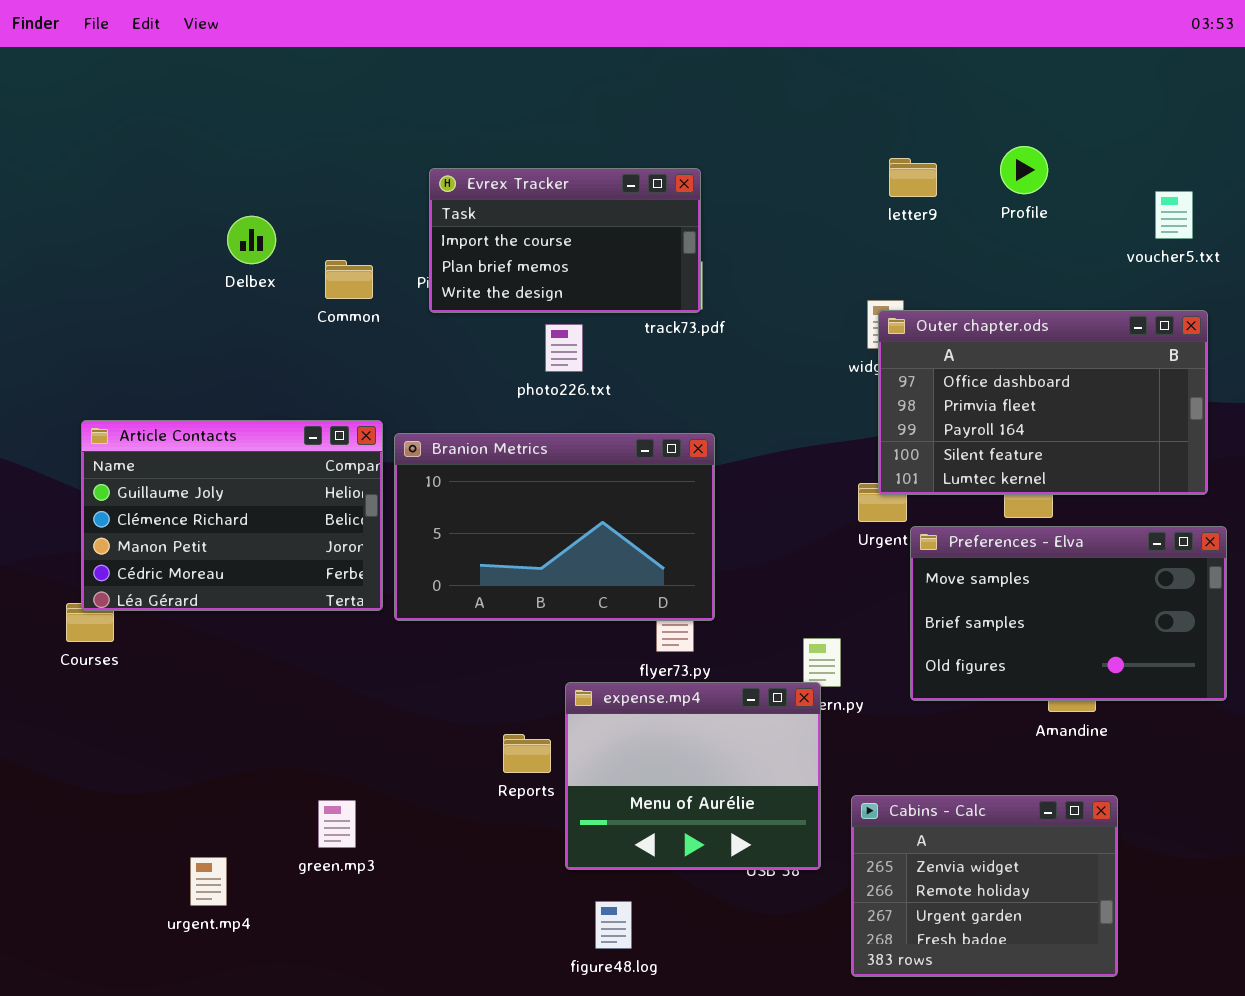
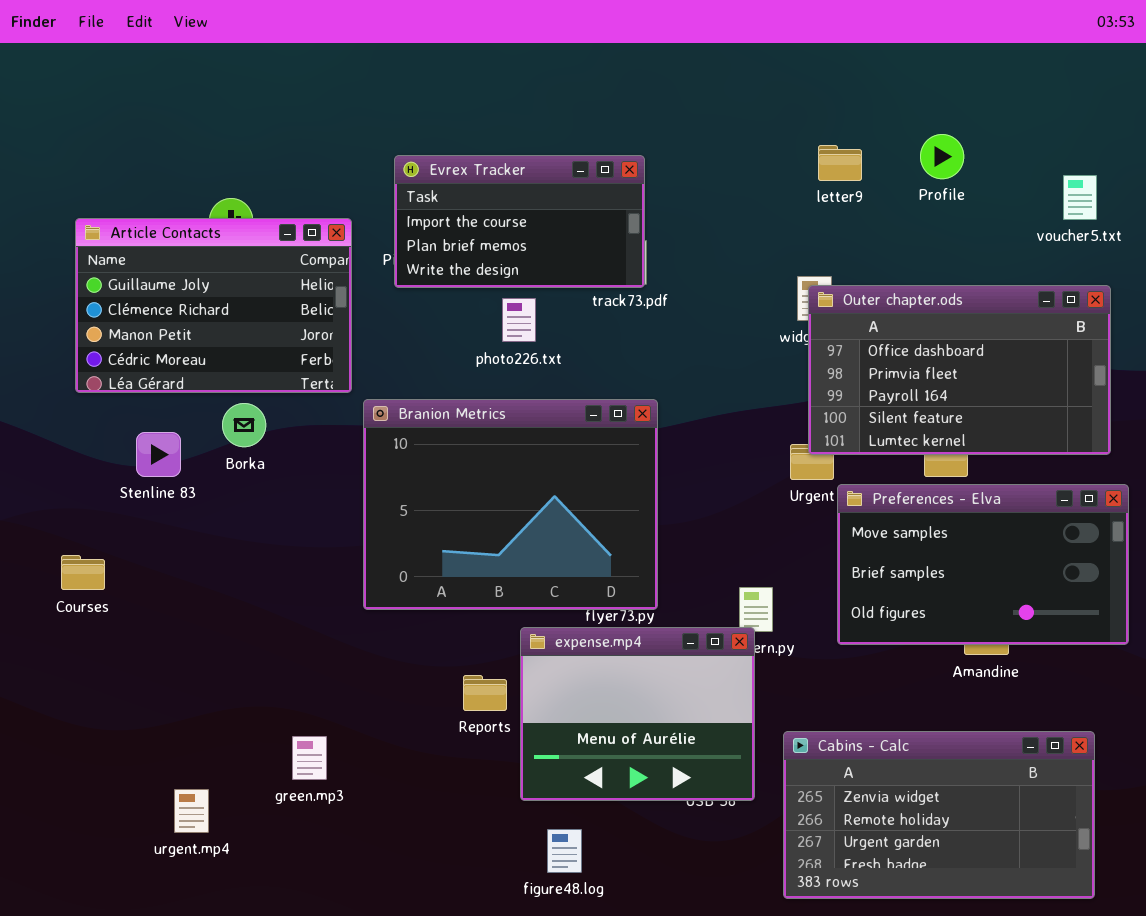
Article Contacts: [81,420,383,611] -> [75,218,352,393], moved
Branion Metrics: [394,433,715,621] -> [363,399,658,610], resized
Cabins - Calc: [851,795,1118,977] -> [783,731,1095,899], resized

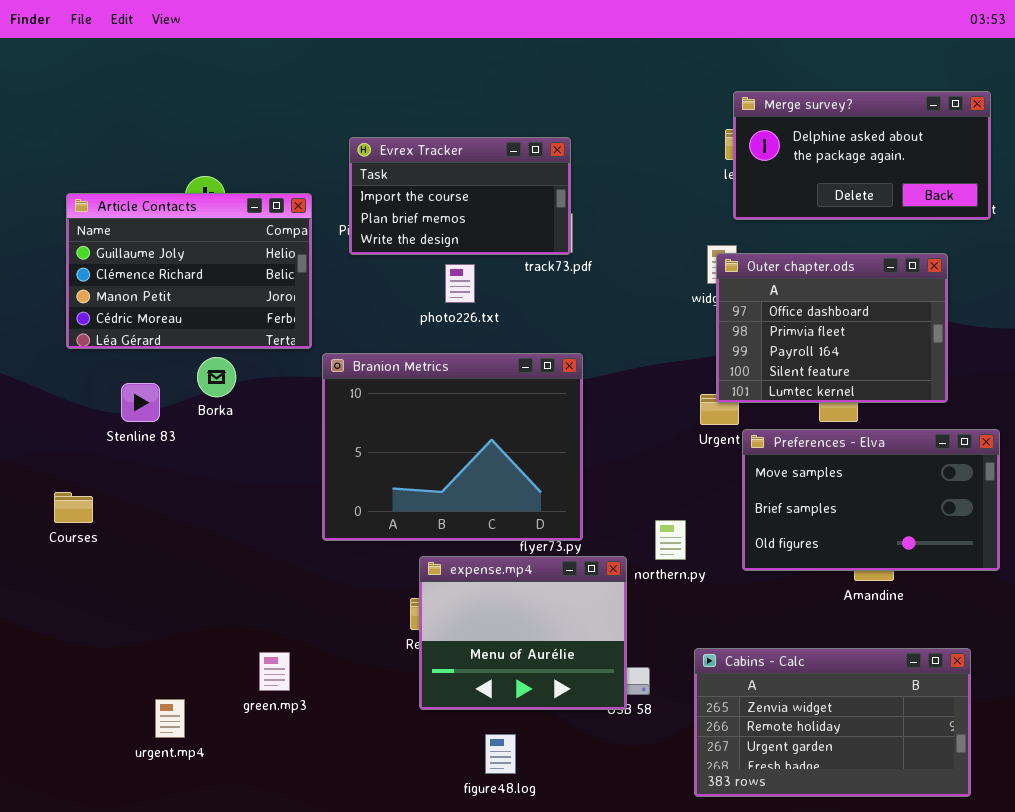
Merge survey?: none -> [733,91,991,220], opened
Outer chapter.ods: [808,285,1111,455] -> [716,253,948,403], resized
expense.mp4: [520,627,755,801] -> [419,556,627,710], moved

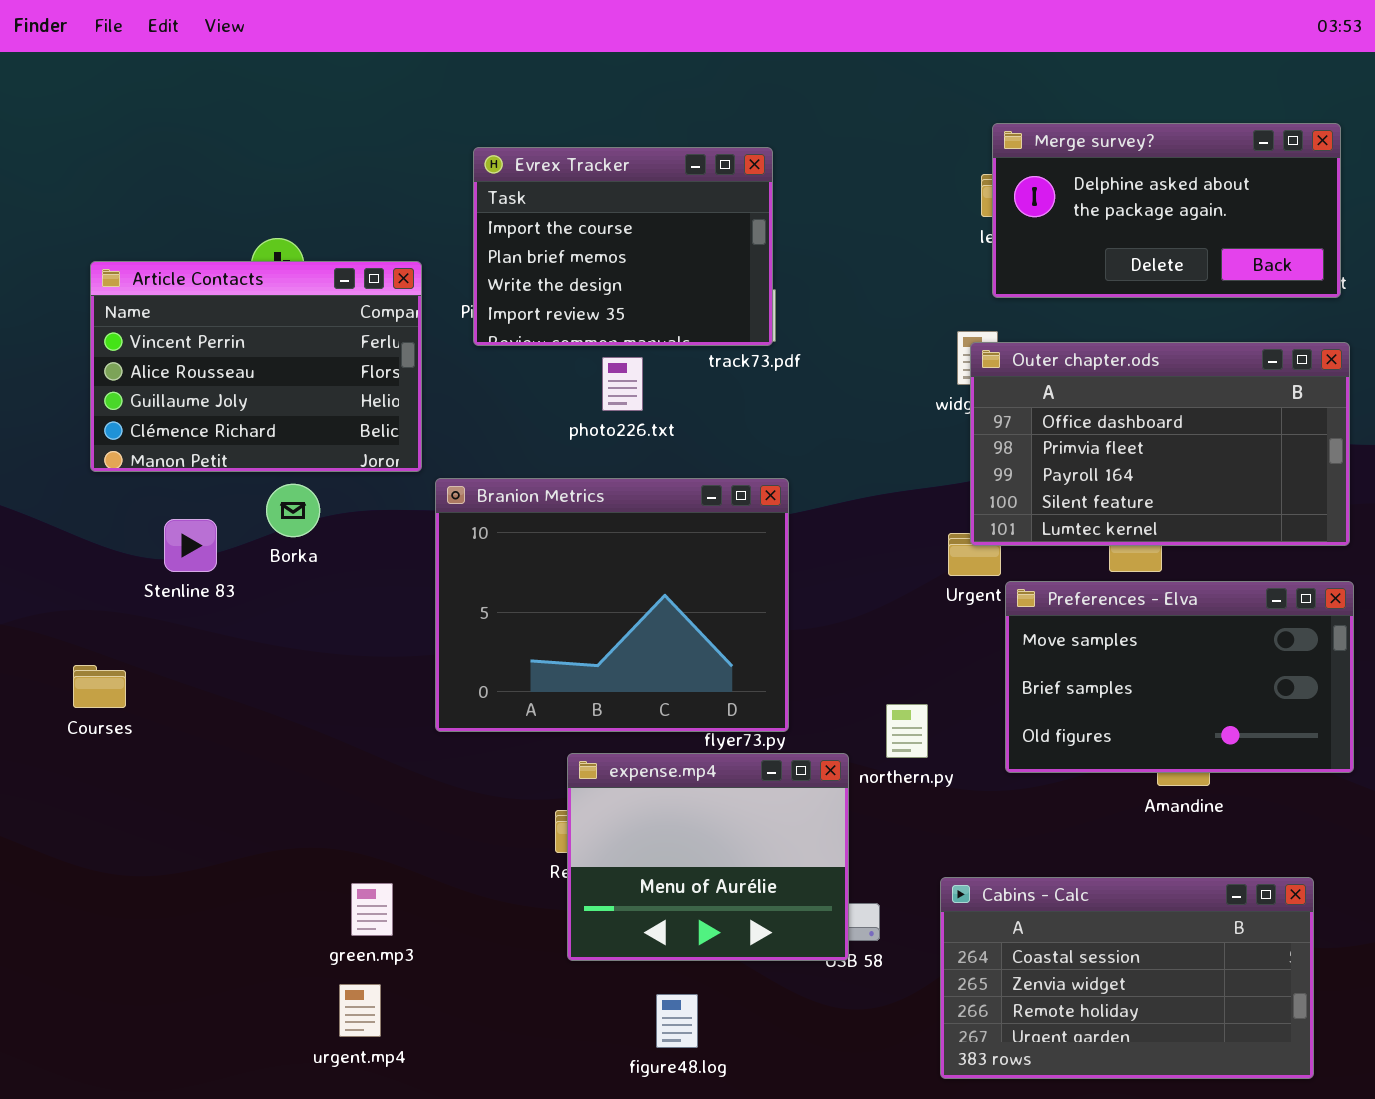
Evrex Tracker: [349,137,571,255] -> [473,147,773,346], resized
Article Contacts: [66,193,312,349] -> [90,261,422,472], scrolled up 2 rows
Outer chapter.ods: [716,253,948,403] -> [970,342,1350,546], resized
Cabins - Calc: [694,648,971,797] -> [940,877,1314,1079], scrolled up 1 row
urgent.mp4: [155,699,185,738] -> [339,984,381,1037], moved

